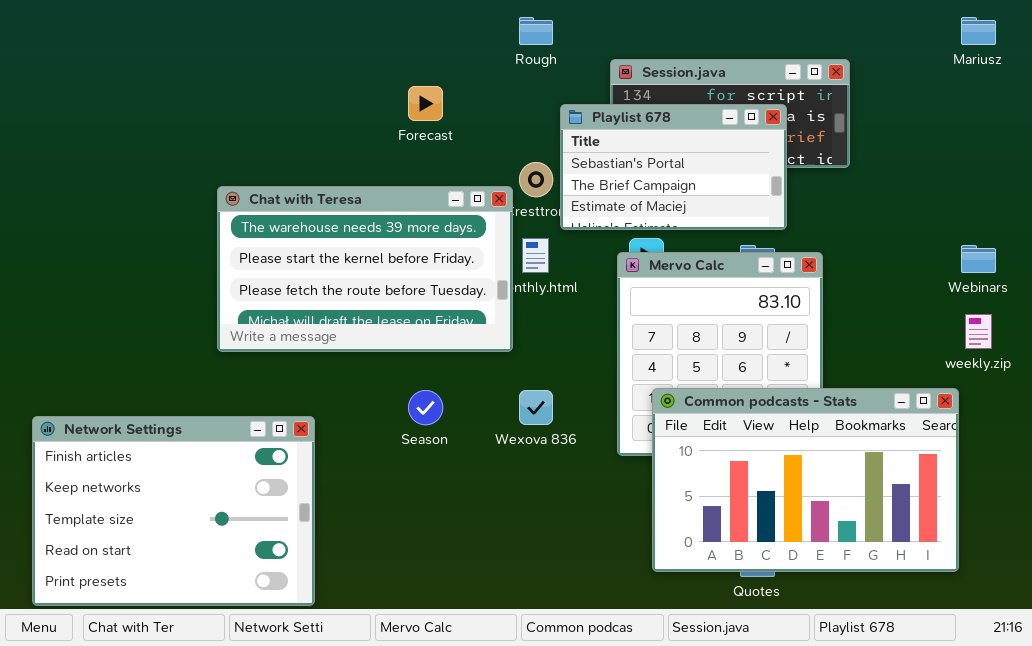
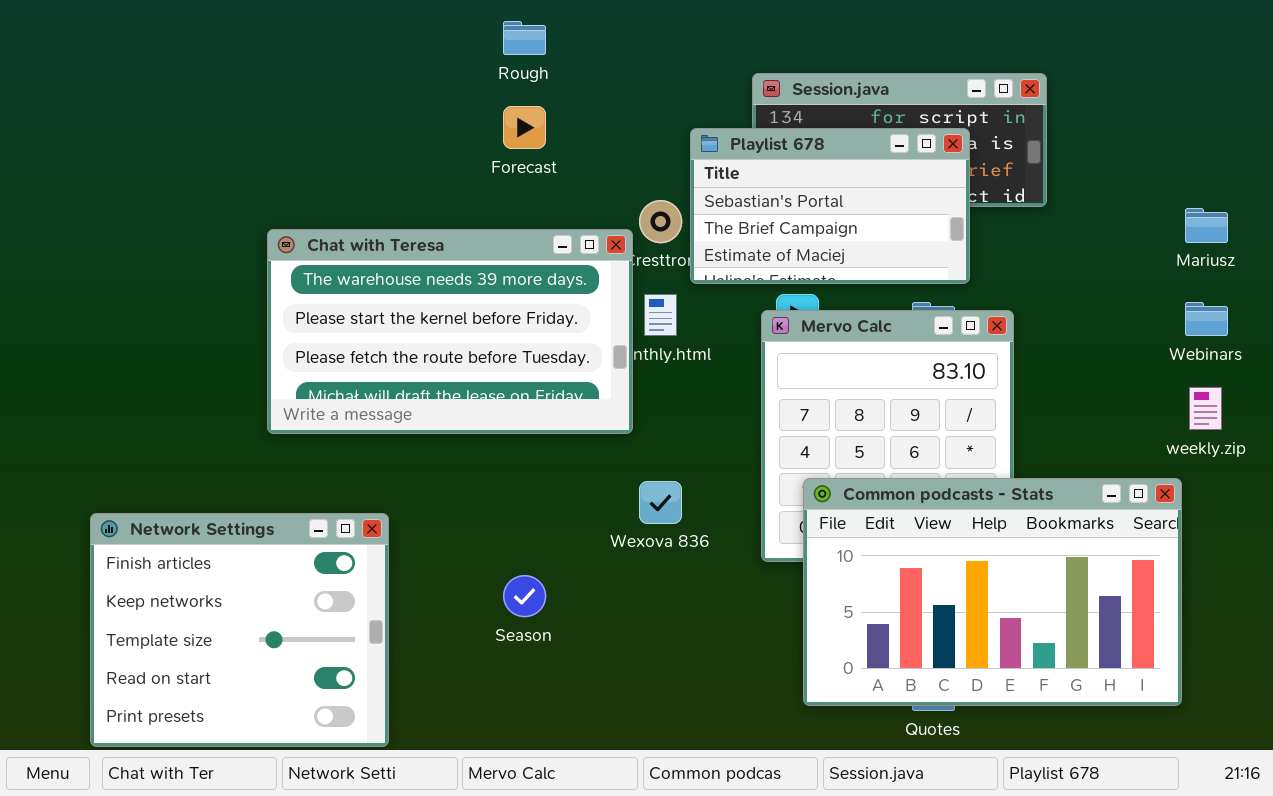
Rough: [519,17,553,45] -> [503,21,546,55], moved
Mariusz: [961,17,996,45] -> [1185,208,1228,243], moved
Season: [408,390,443,425] -> [503,575,546,617], moved
Network Settings: [32,416,315,606] -> [90,513,389,747], resized

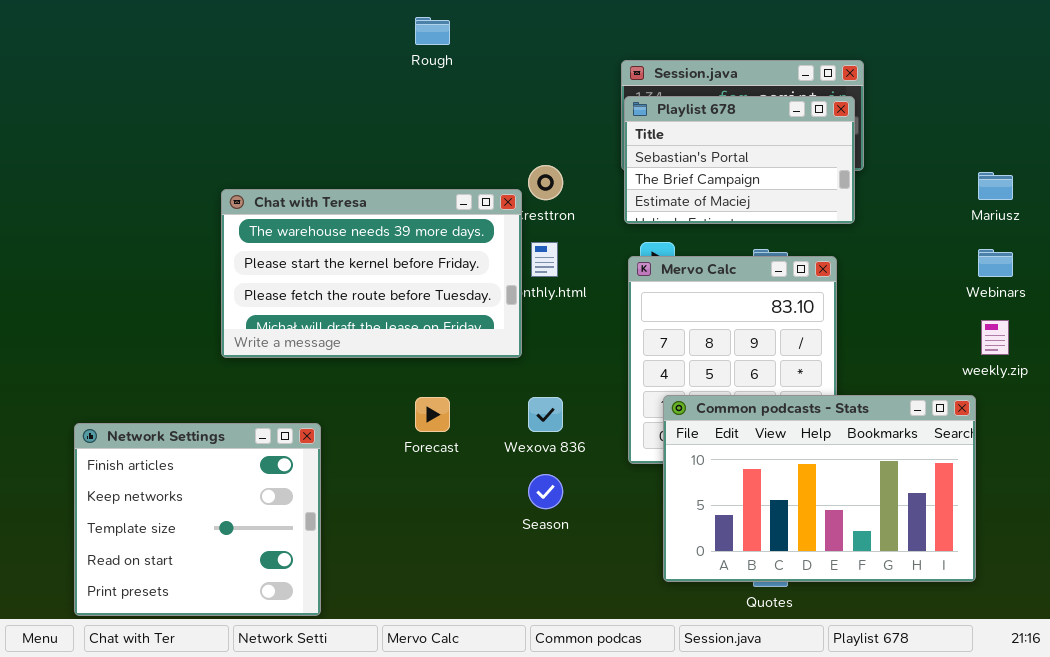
Forecast: [503,106,546,149] -> [415,397,450,432], moved
Playlist 678: [690,128,970,284] -> [624,96,855,224], moved
Season: [503,575,546,617] -> [528,474,563,509], moved

